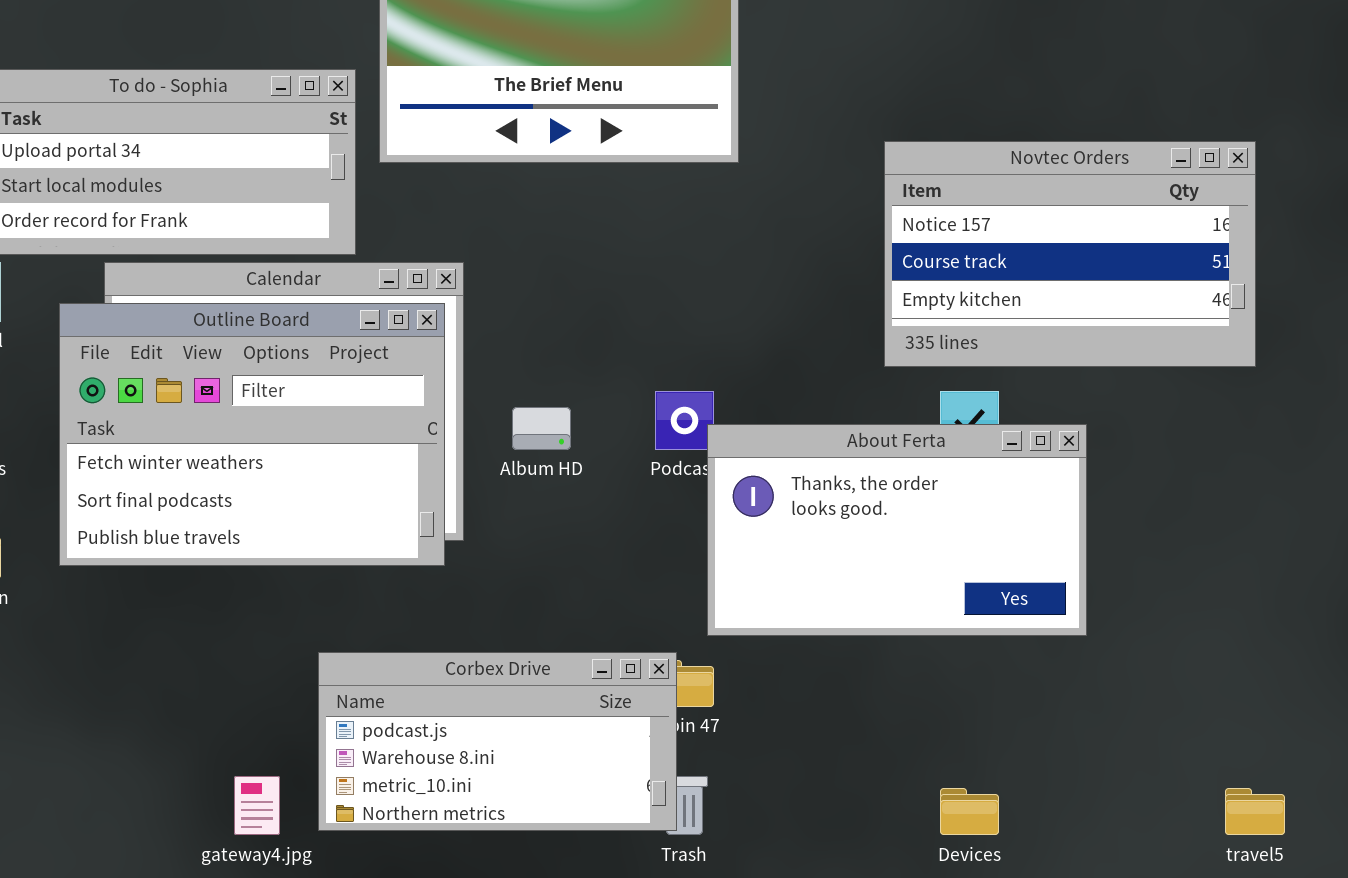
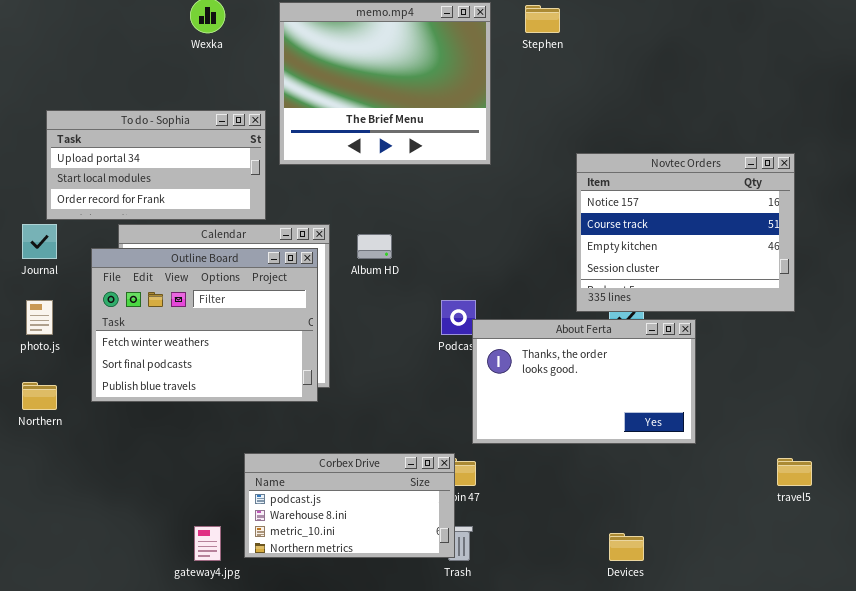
Novtec Orders: [884,141,1256,367] -> [576,153,795,312], resized
Album HD: [512,407,571,450] -> [357,234,392,259], moved
travel5: [1225,788,1285,835] -> [777,458,812,486], moved

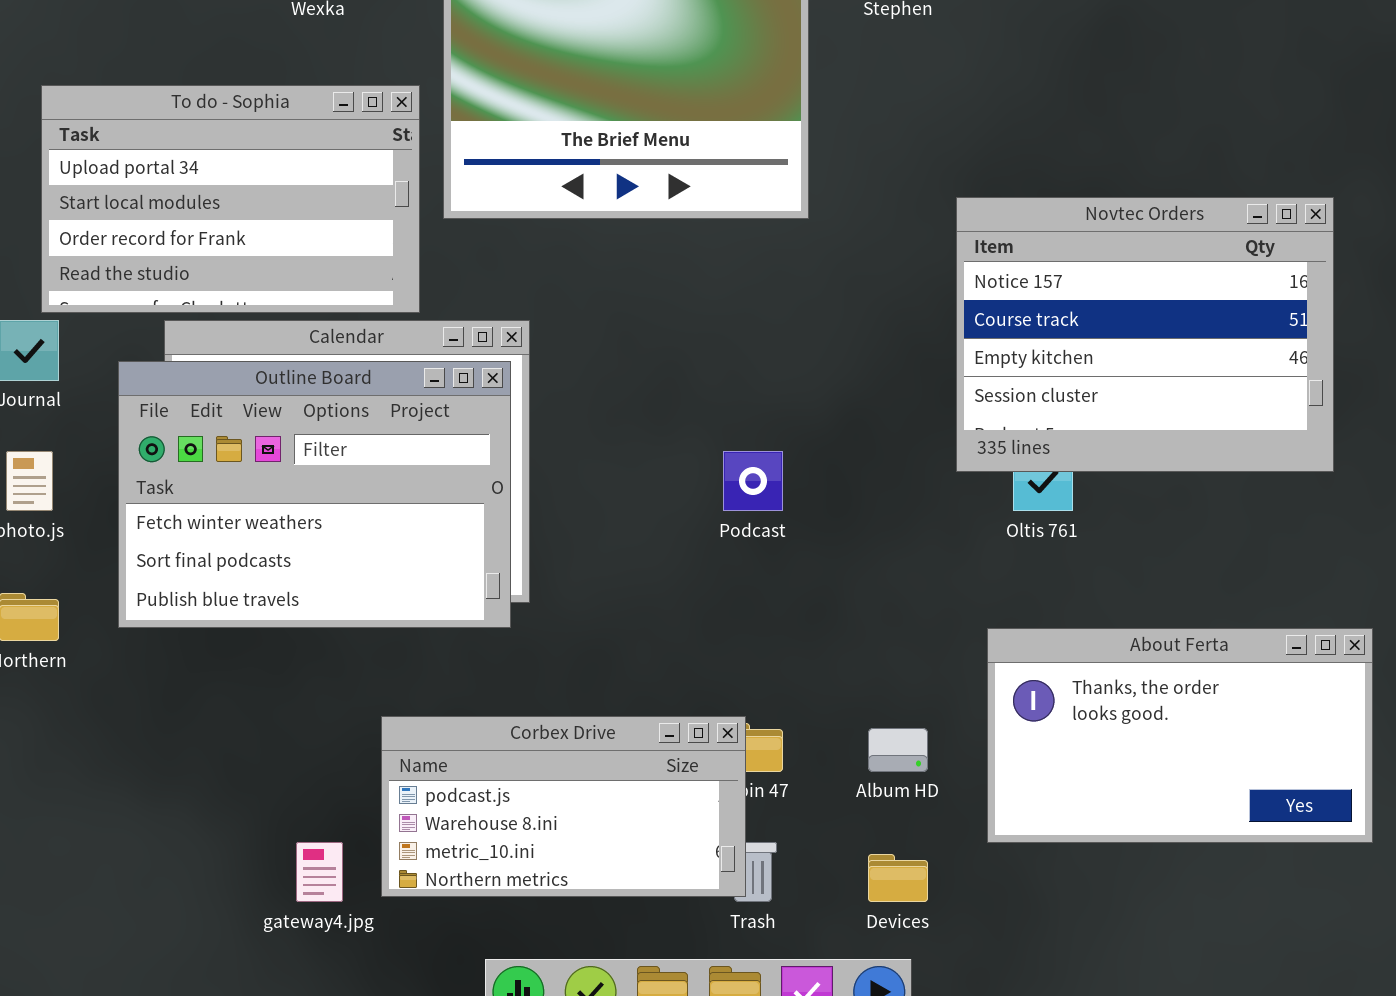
To do - Sophia: [46,110,266,220] -> [41,85,420,313], resized
Album HD: [357,234,392,259] -> [868,728,928,772], moved
About Ferta: [472,319,696,444] -> [987,628,1373,843], moved
Devices: [609,533,644,561] -> [868,854,928,902], moved

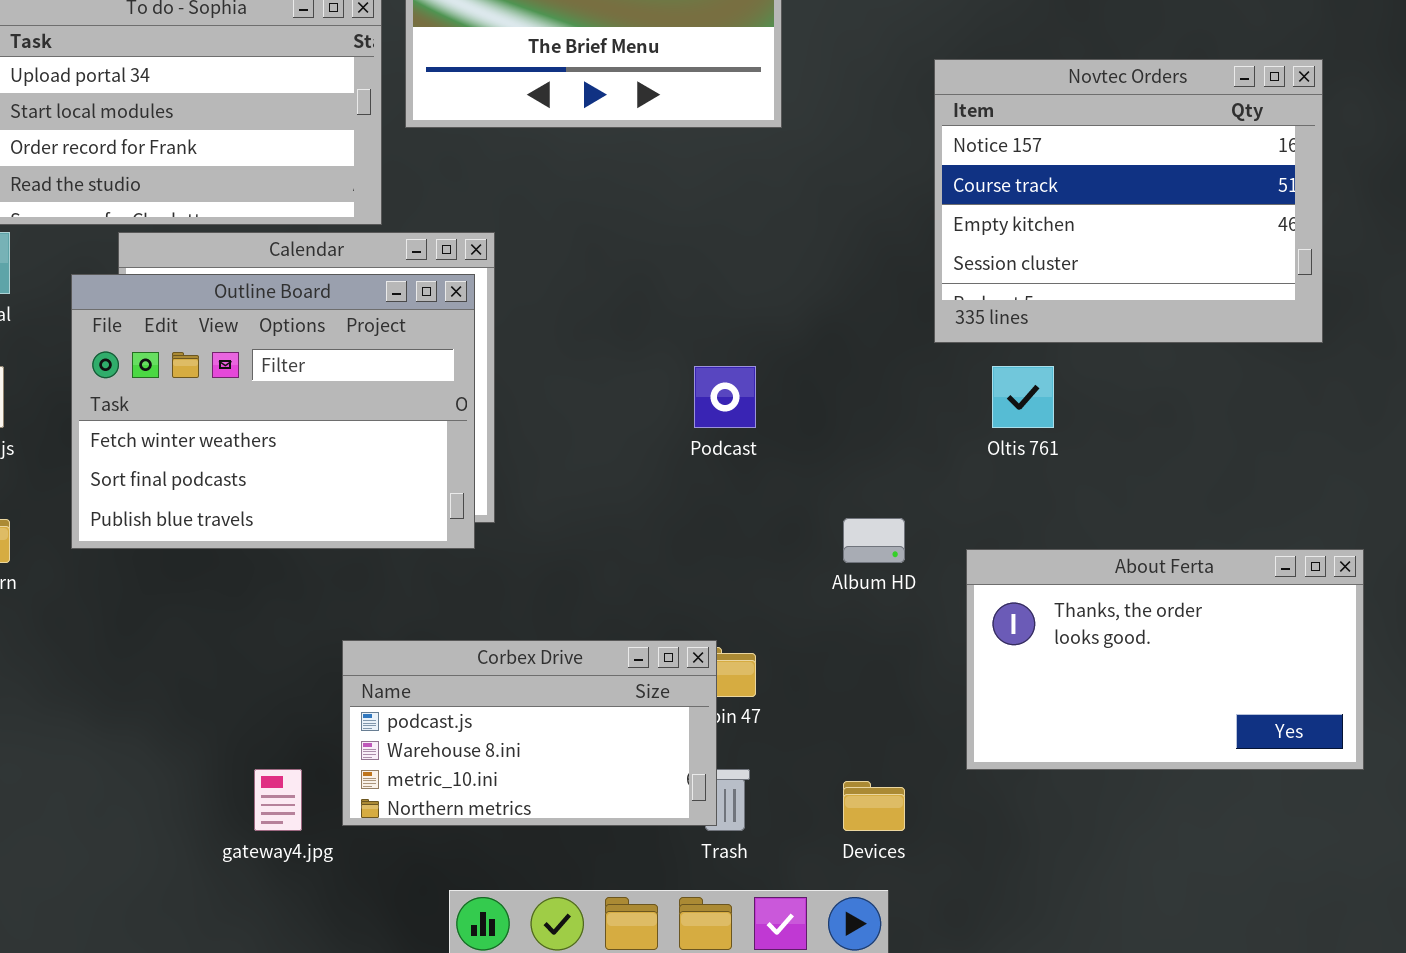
Novtec Orders: [956,197,1334,472] -> [934,59,1323,343], moved
Album HD: [868,728,928,772] -> [843,518,905,563], moved

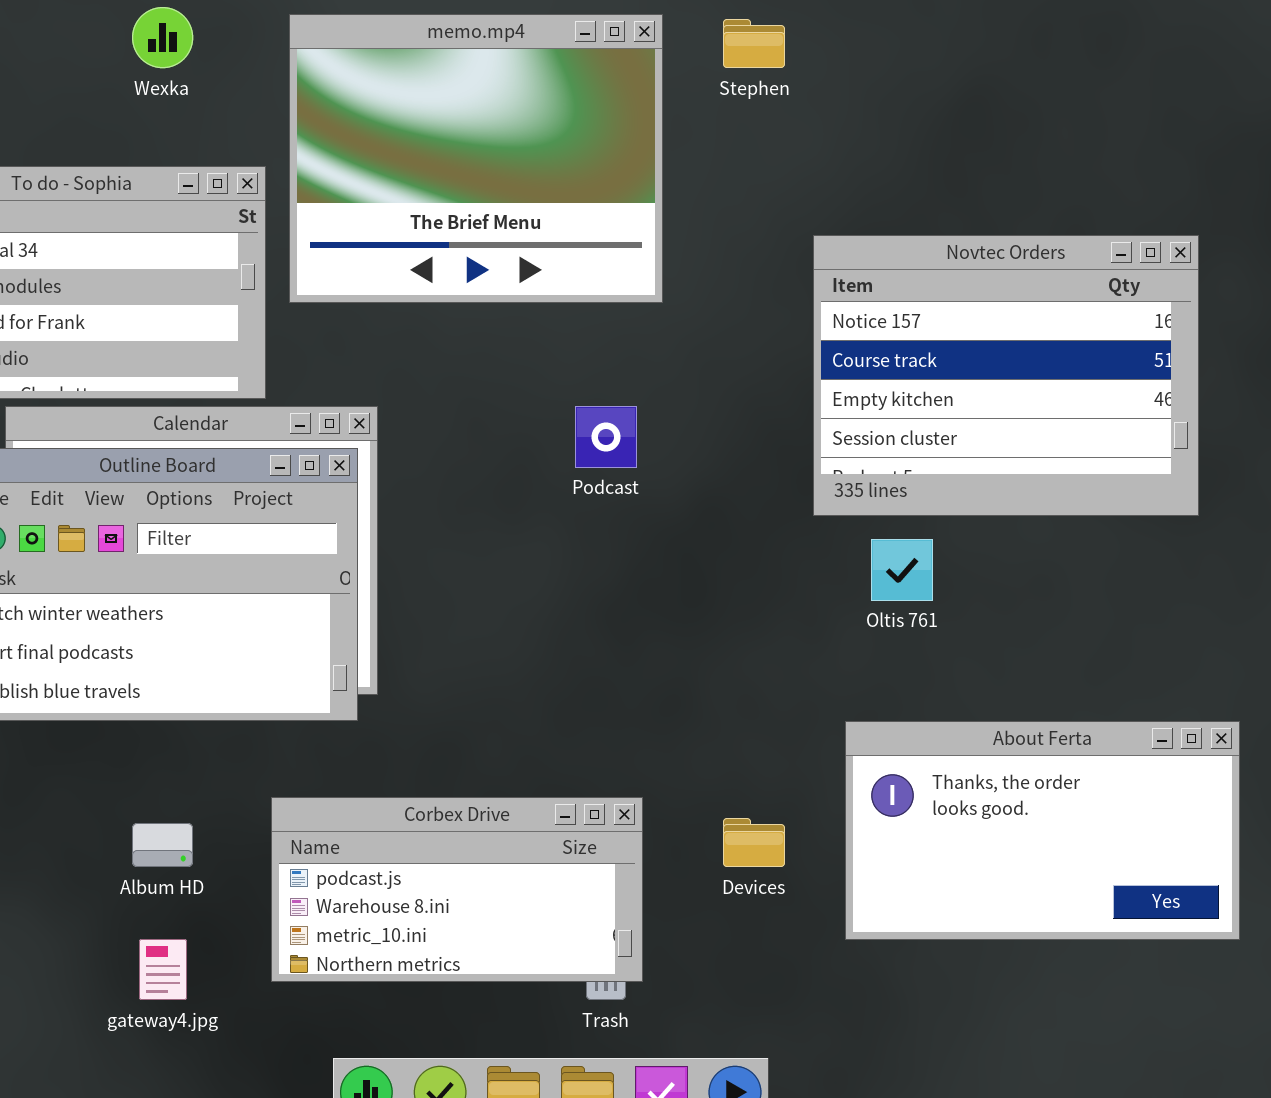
Podcast: [694,366,756,428] -> [575,406,637,468], moved
Album HD: [843,518,905,563] -> [132,823,193,867], moved
Corbex Drive: [342,640,717,826] -> [271,797,643,982], moved
Devices: [843,781,905,831] -> [723,818,785,867], moved

